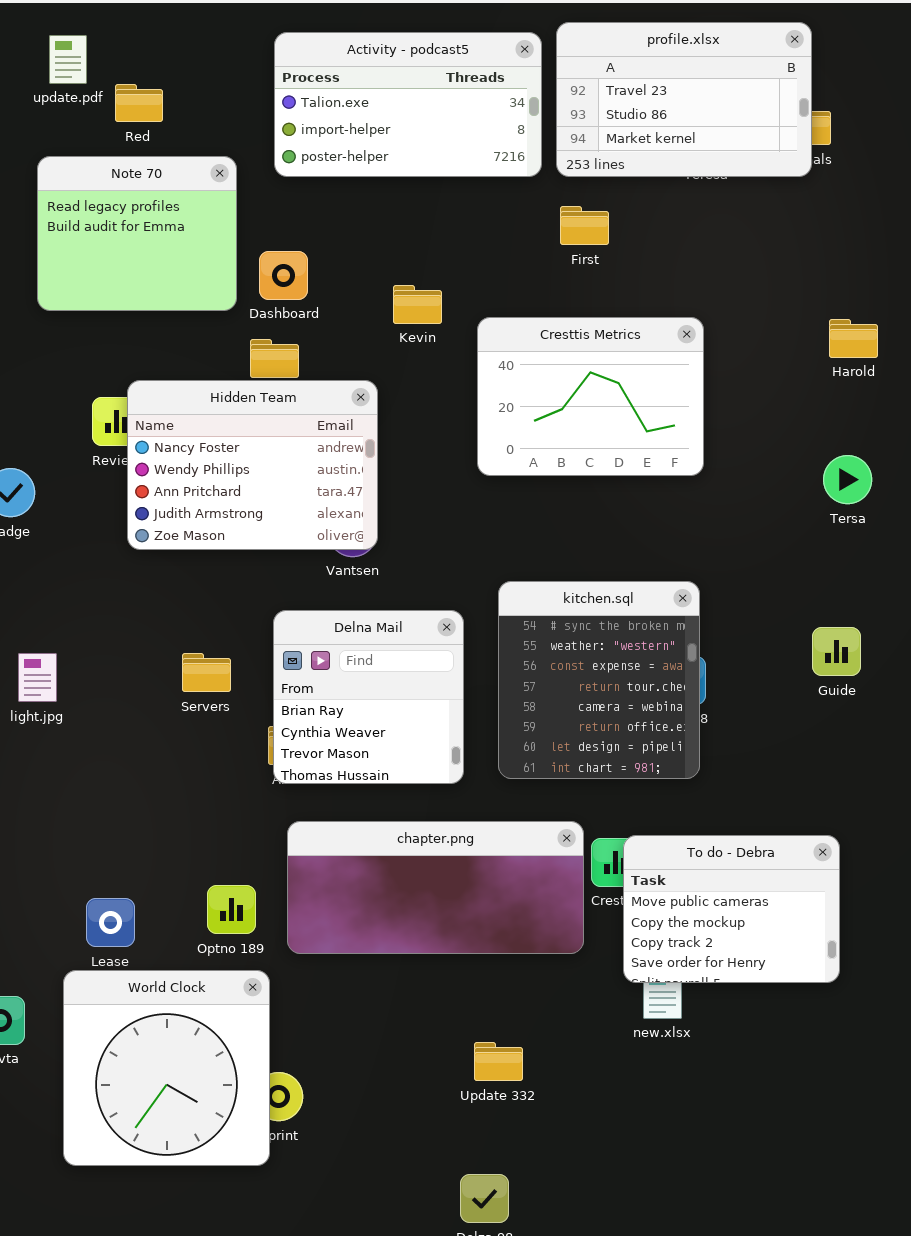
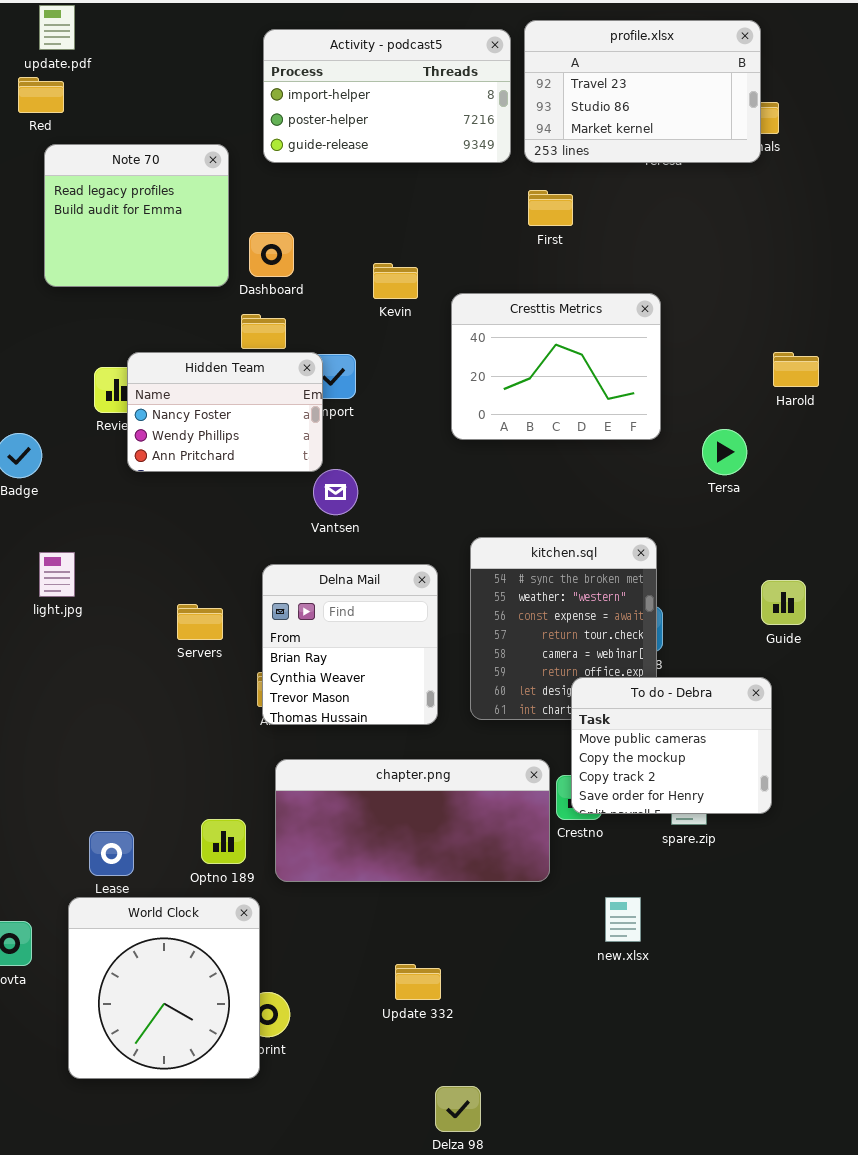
Activity - podcast5: [274,32,542,177] -> [263,29,511,163], scrolled down 1 row
update.pdf: [49,35,87,84] -> [39,5,75,50], moved
Red: [115,84,163,122] -> [18,77,64,113], moved
Harold: [829,319,878,358] -> [773,352,819,387], moved
Hidden Team: [127,380,378,550] -> [127,352,323,472], resized
Tersa: [823,455,872,504] -> [702,429,747,475], moved
light.jpg: [18,653,57,702] -> [39,552,75,597], moved
To do - Debra: [623,835,840,983] -> [571,677,772,814], moved
Update 332: [474,1042,523,1081] -> [395,964,441,1000], moved

